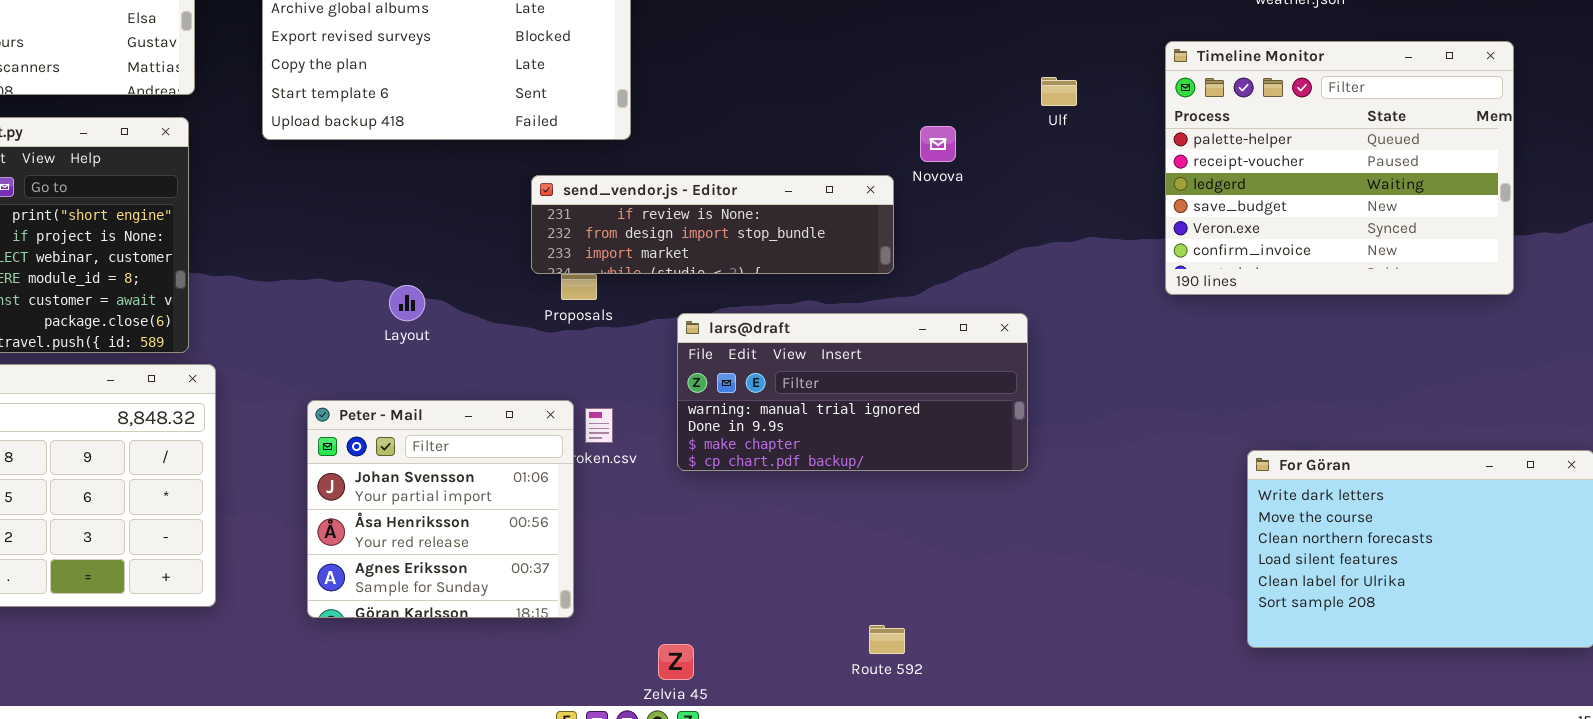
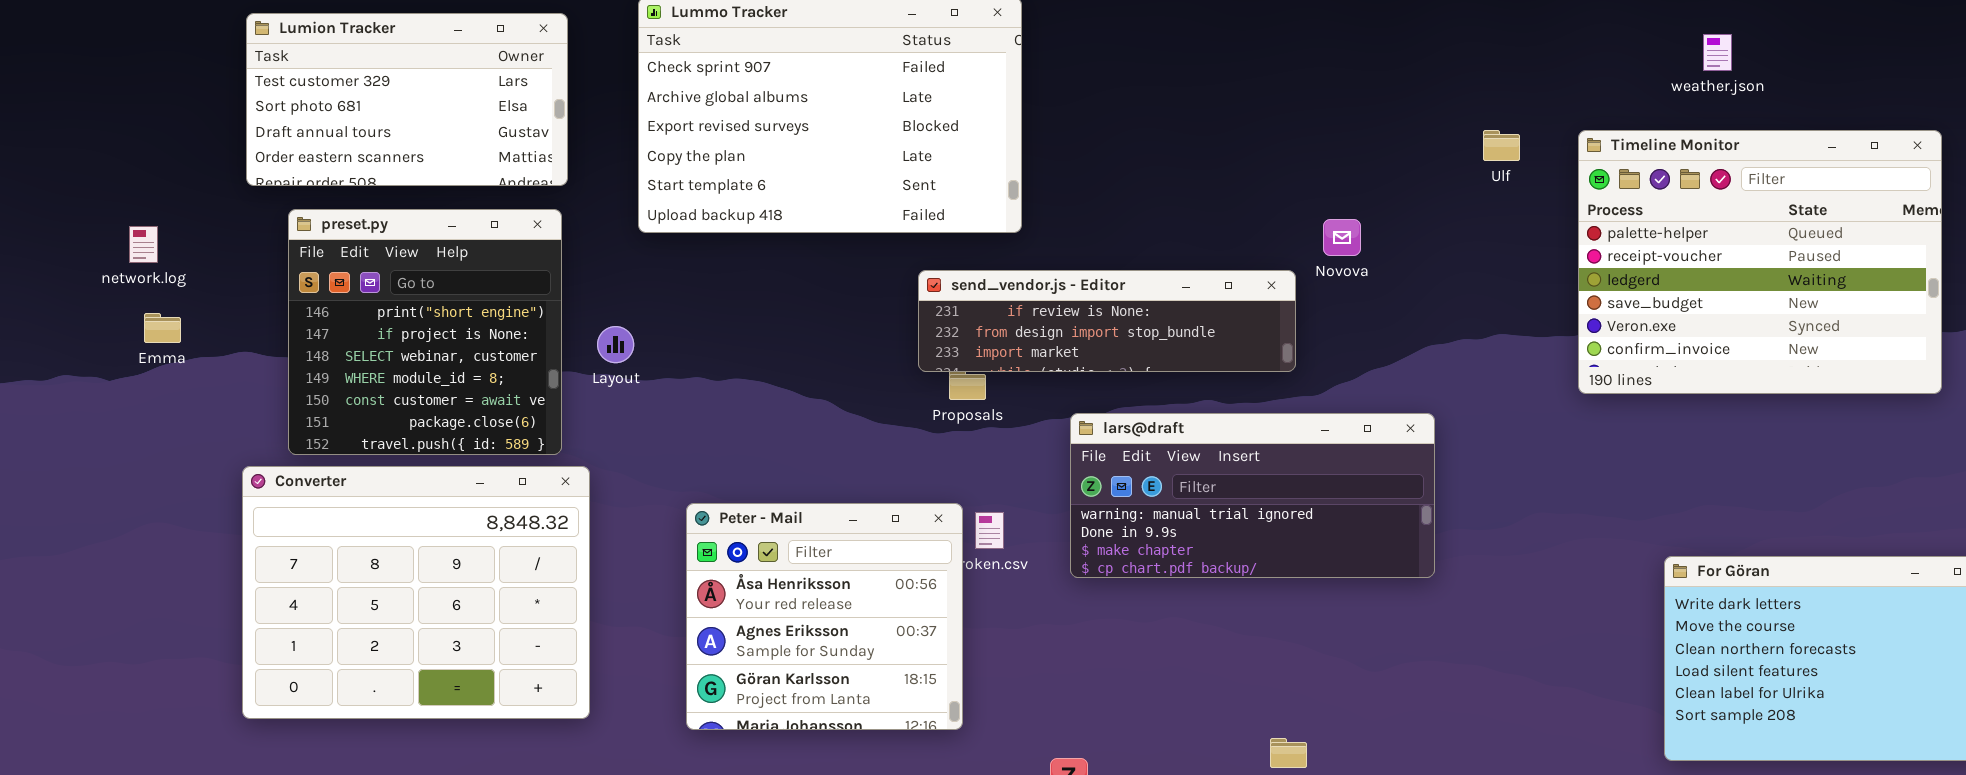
Ulf: [1041,77,1077,106] -> [1483,130,1520,161], moved
Layout: [389,285,425,321] -> [597,326,634,363], moved
Peter - Mail: [307,400,574,618] -> [686,503,963,730], scrolled down 1 row

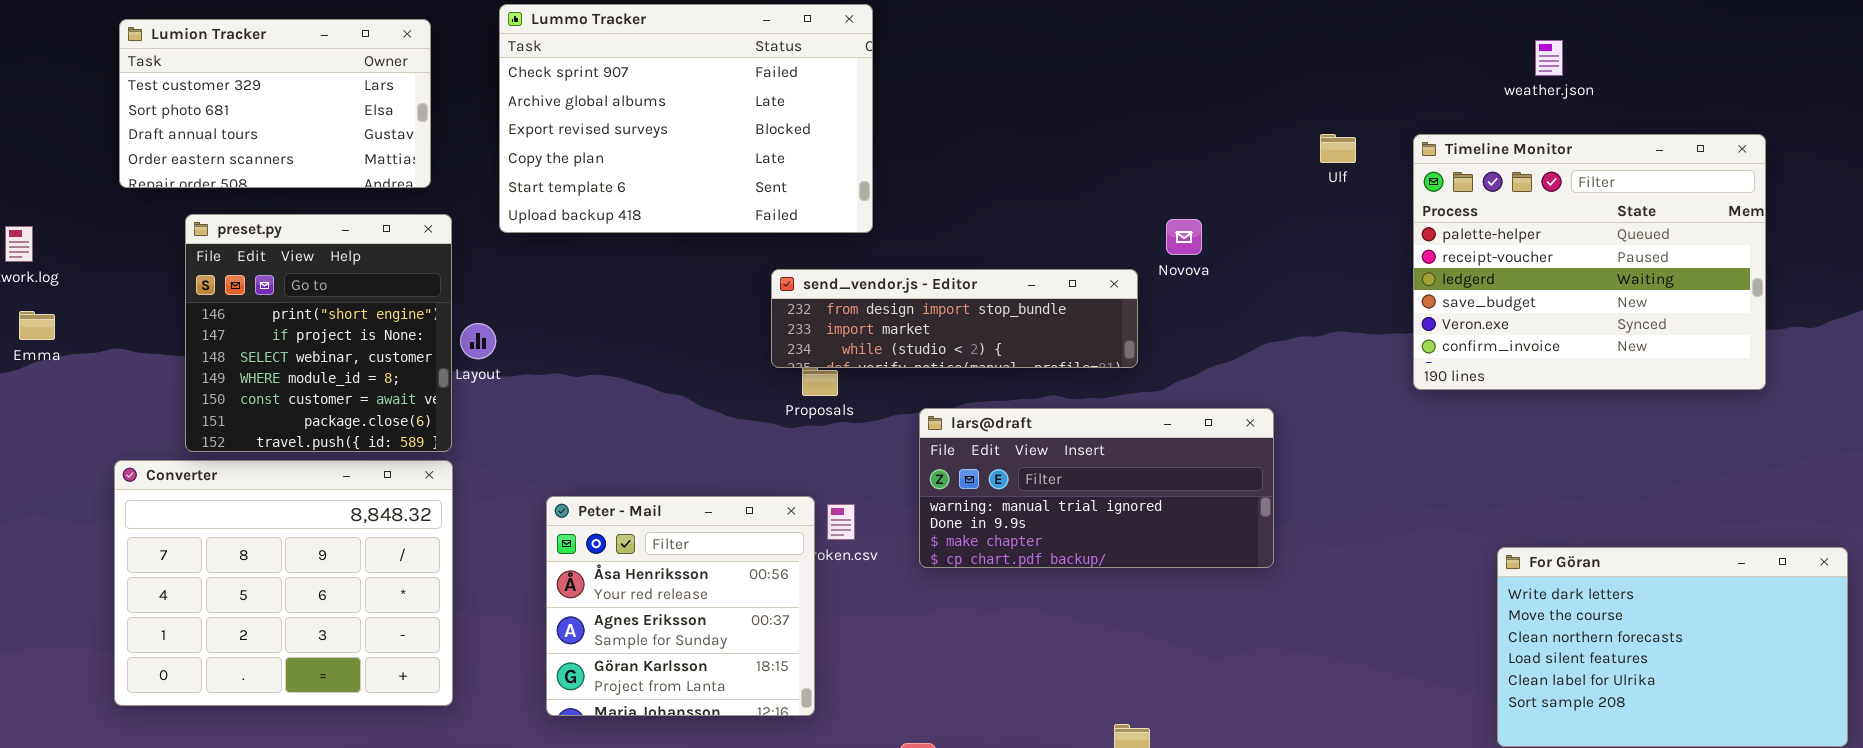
preset.py: [288,209,562,455] -> [185,214,452,452], moved
send_vendor.js - Editor: [918,270,1296,372] -> [771,269,1138,368], scrolled down 1 row

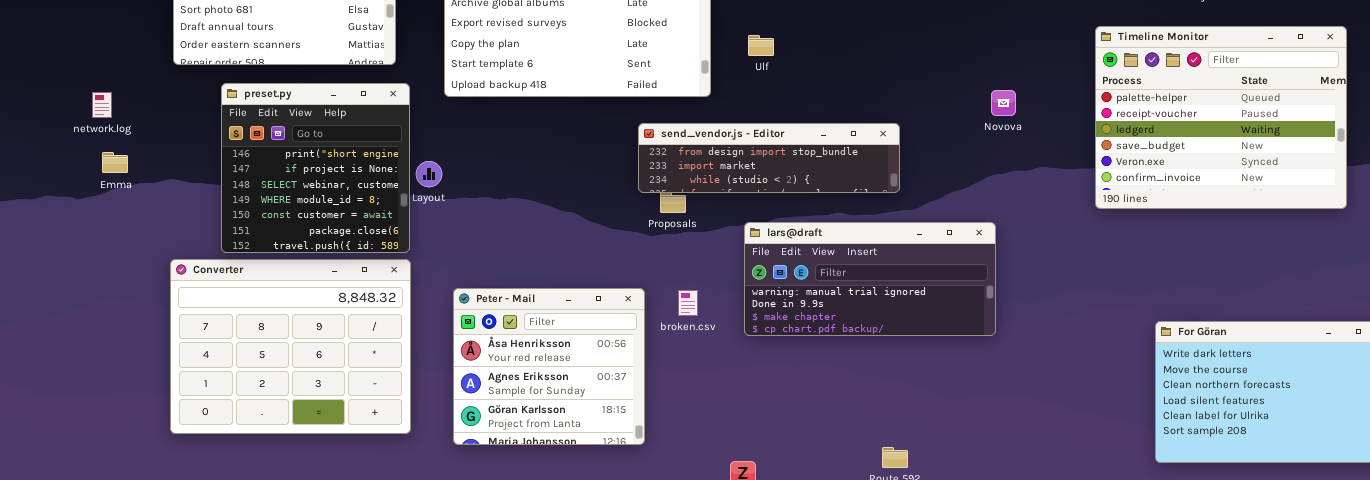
Ulf: [1320,134,1356,163] -> [748,35,774,56], moved
Novova: [1166,219,1202,255] -> [991,90,1016,116], moved
Peter - Mail: [546,496,815,716] -> [453,288,645,445], moved

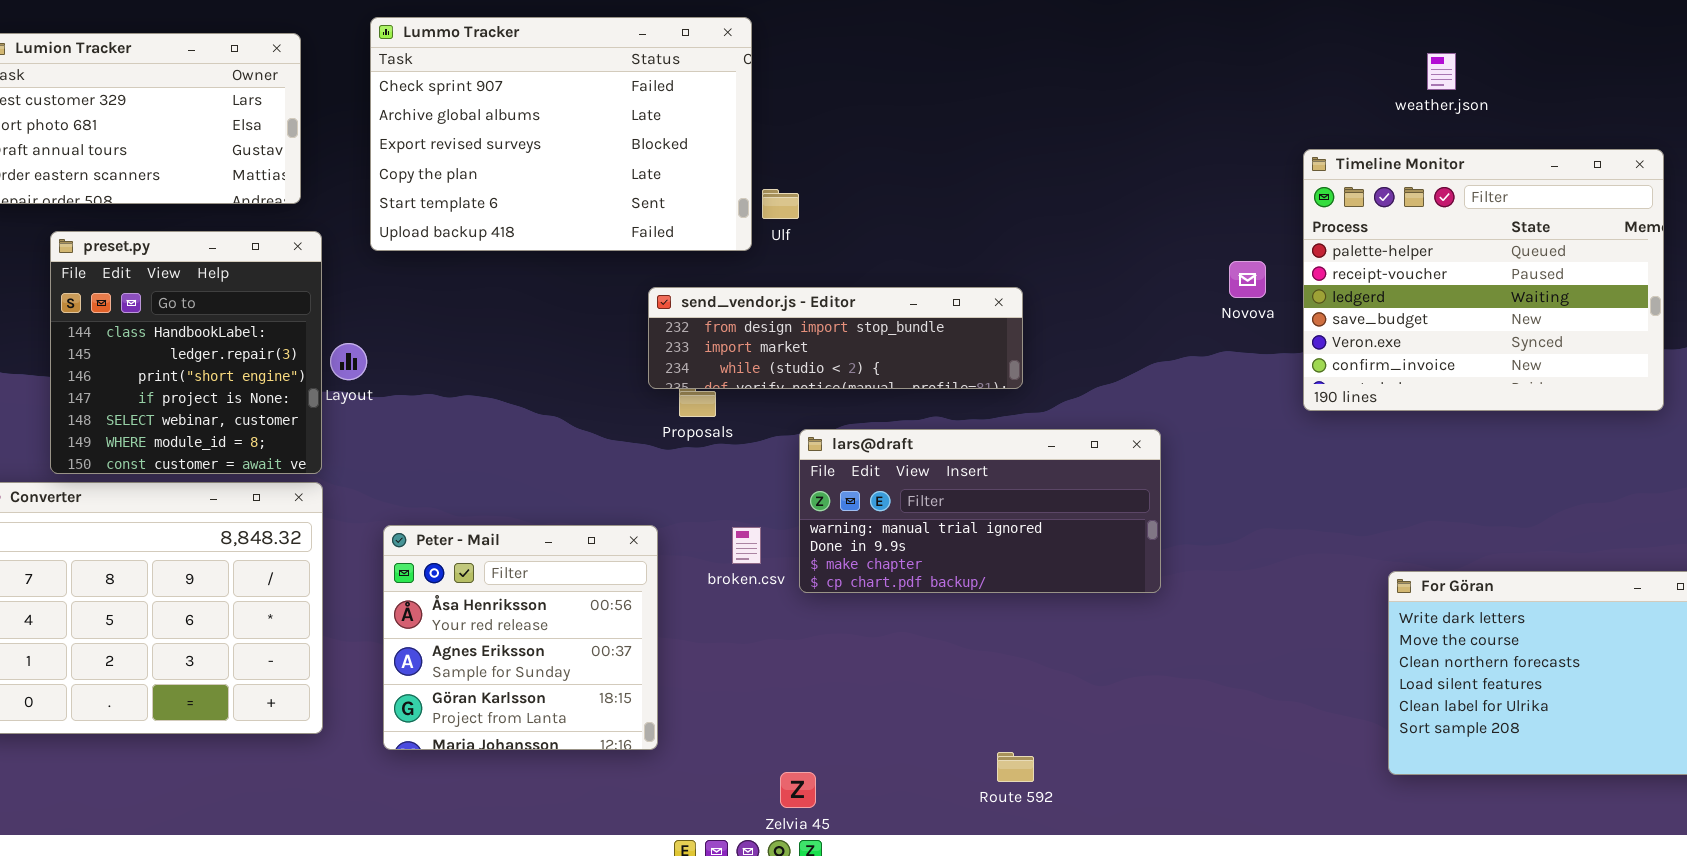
Ulf: [748,35,774,56] -> [762,189,799,219], moved
preset.py: [221,83,410,253] -> [50,231,322,474], scrolled up 2 rows
Novova: [991,90,1016,116] -> [1229,261,1266,298], moved
broken.csv: [678,290,698,316] -> [732,527,761,564], moved

